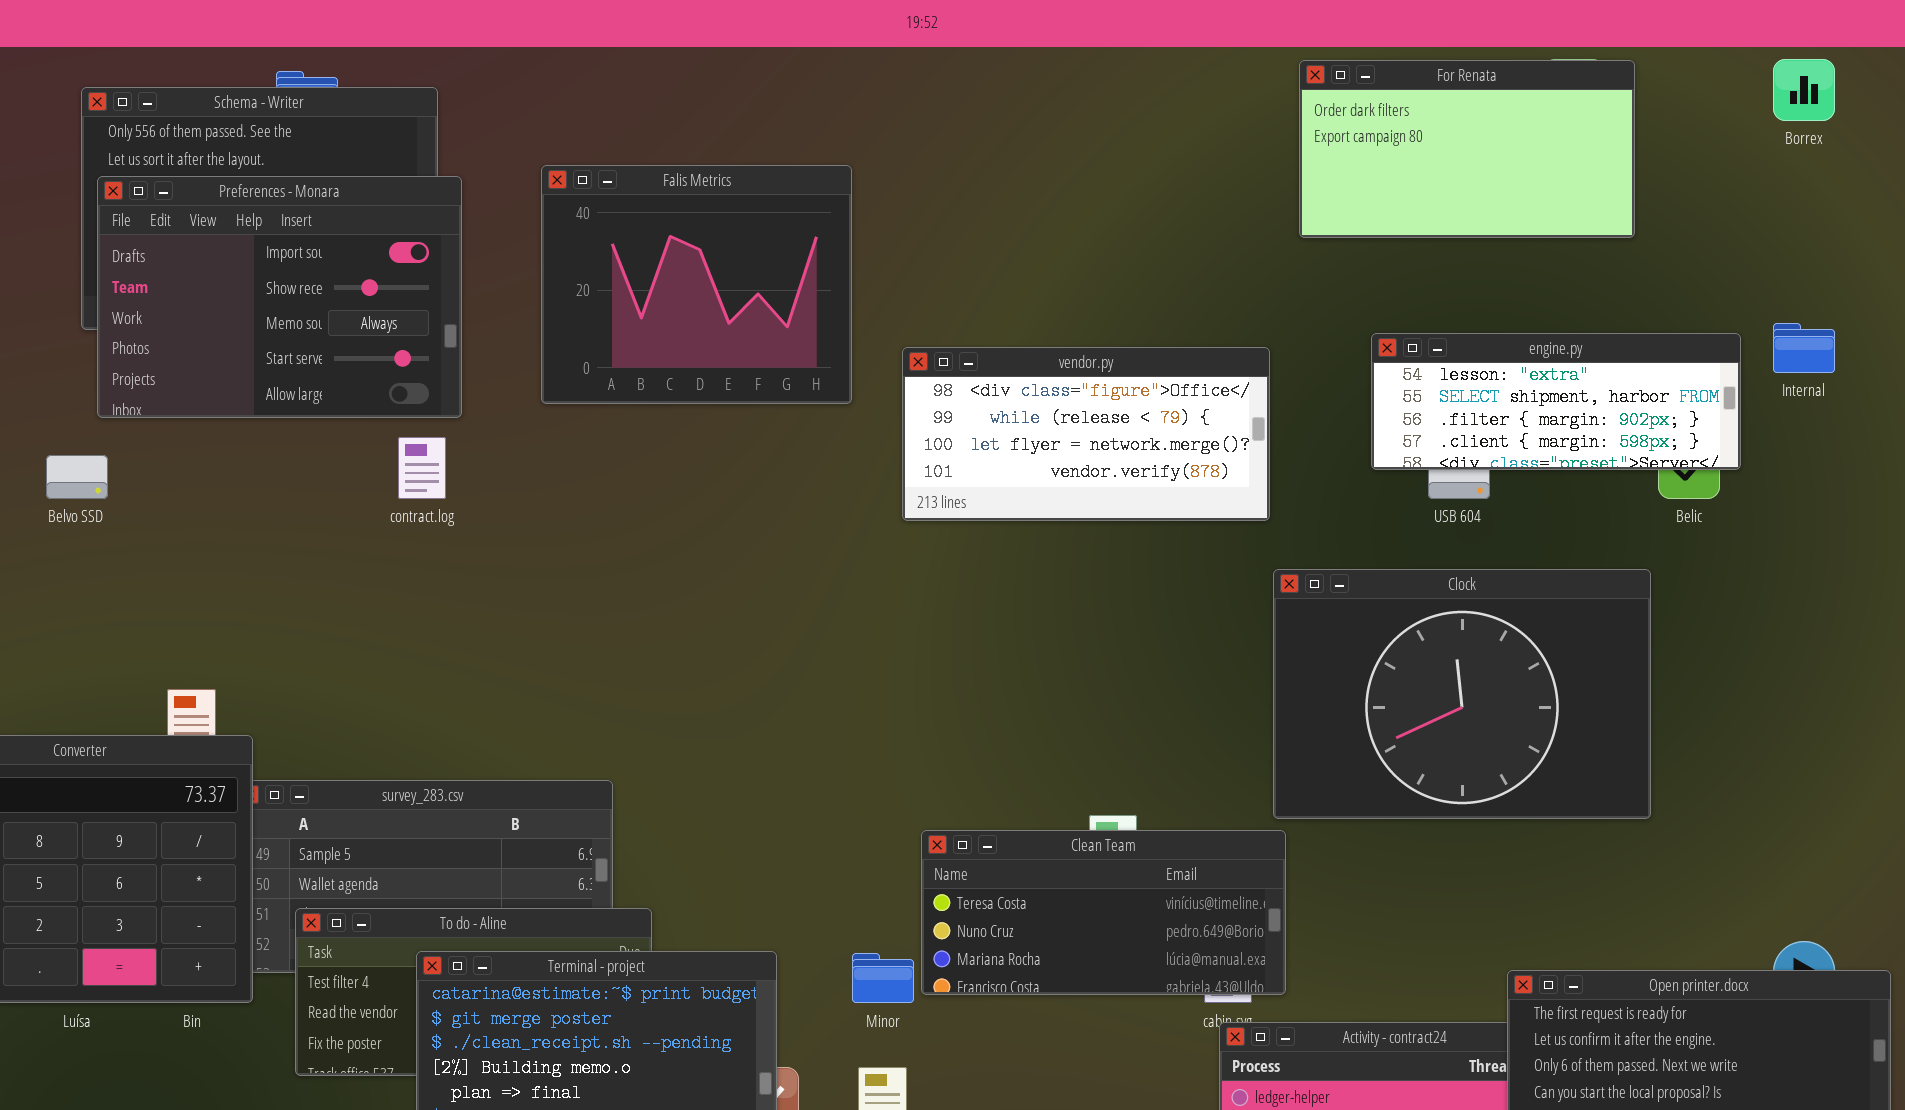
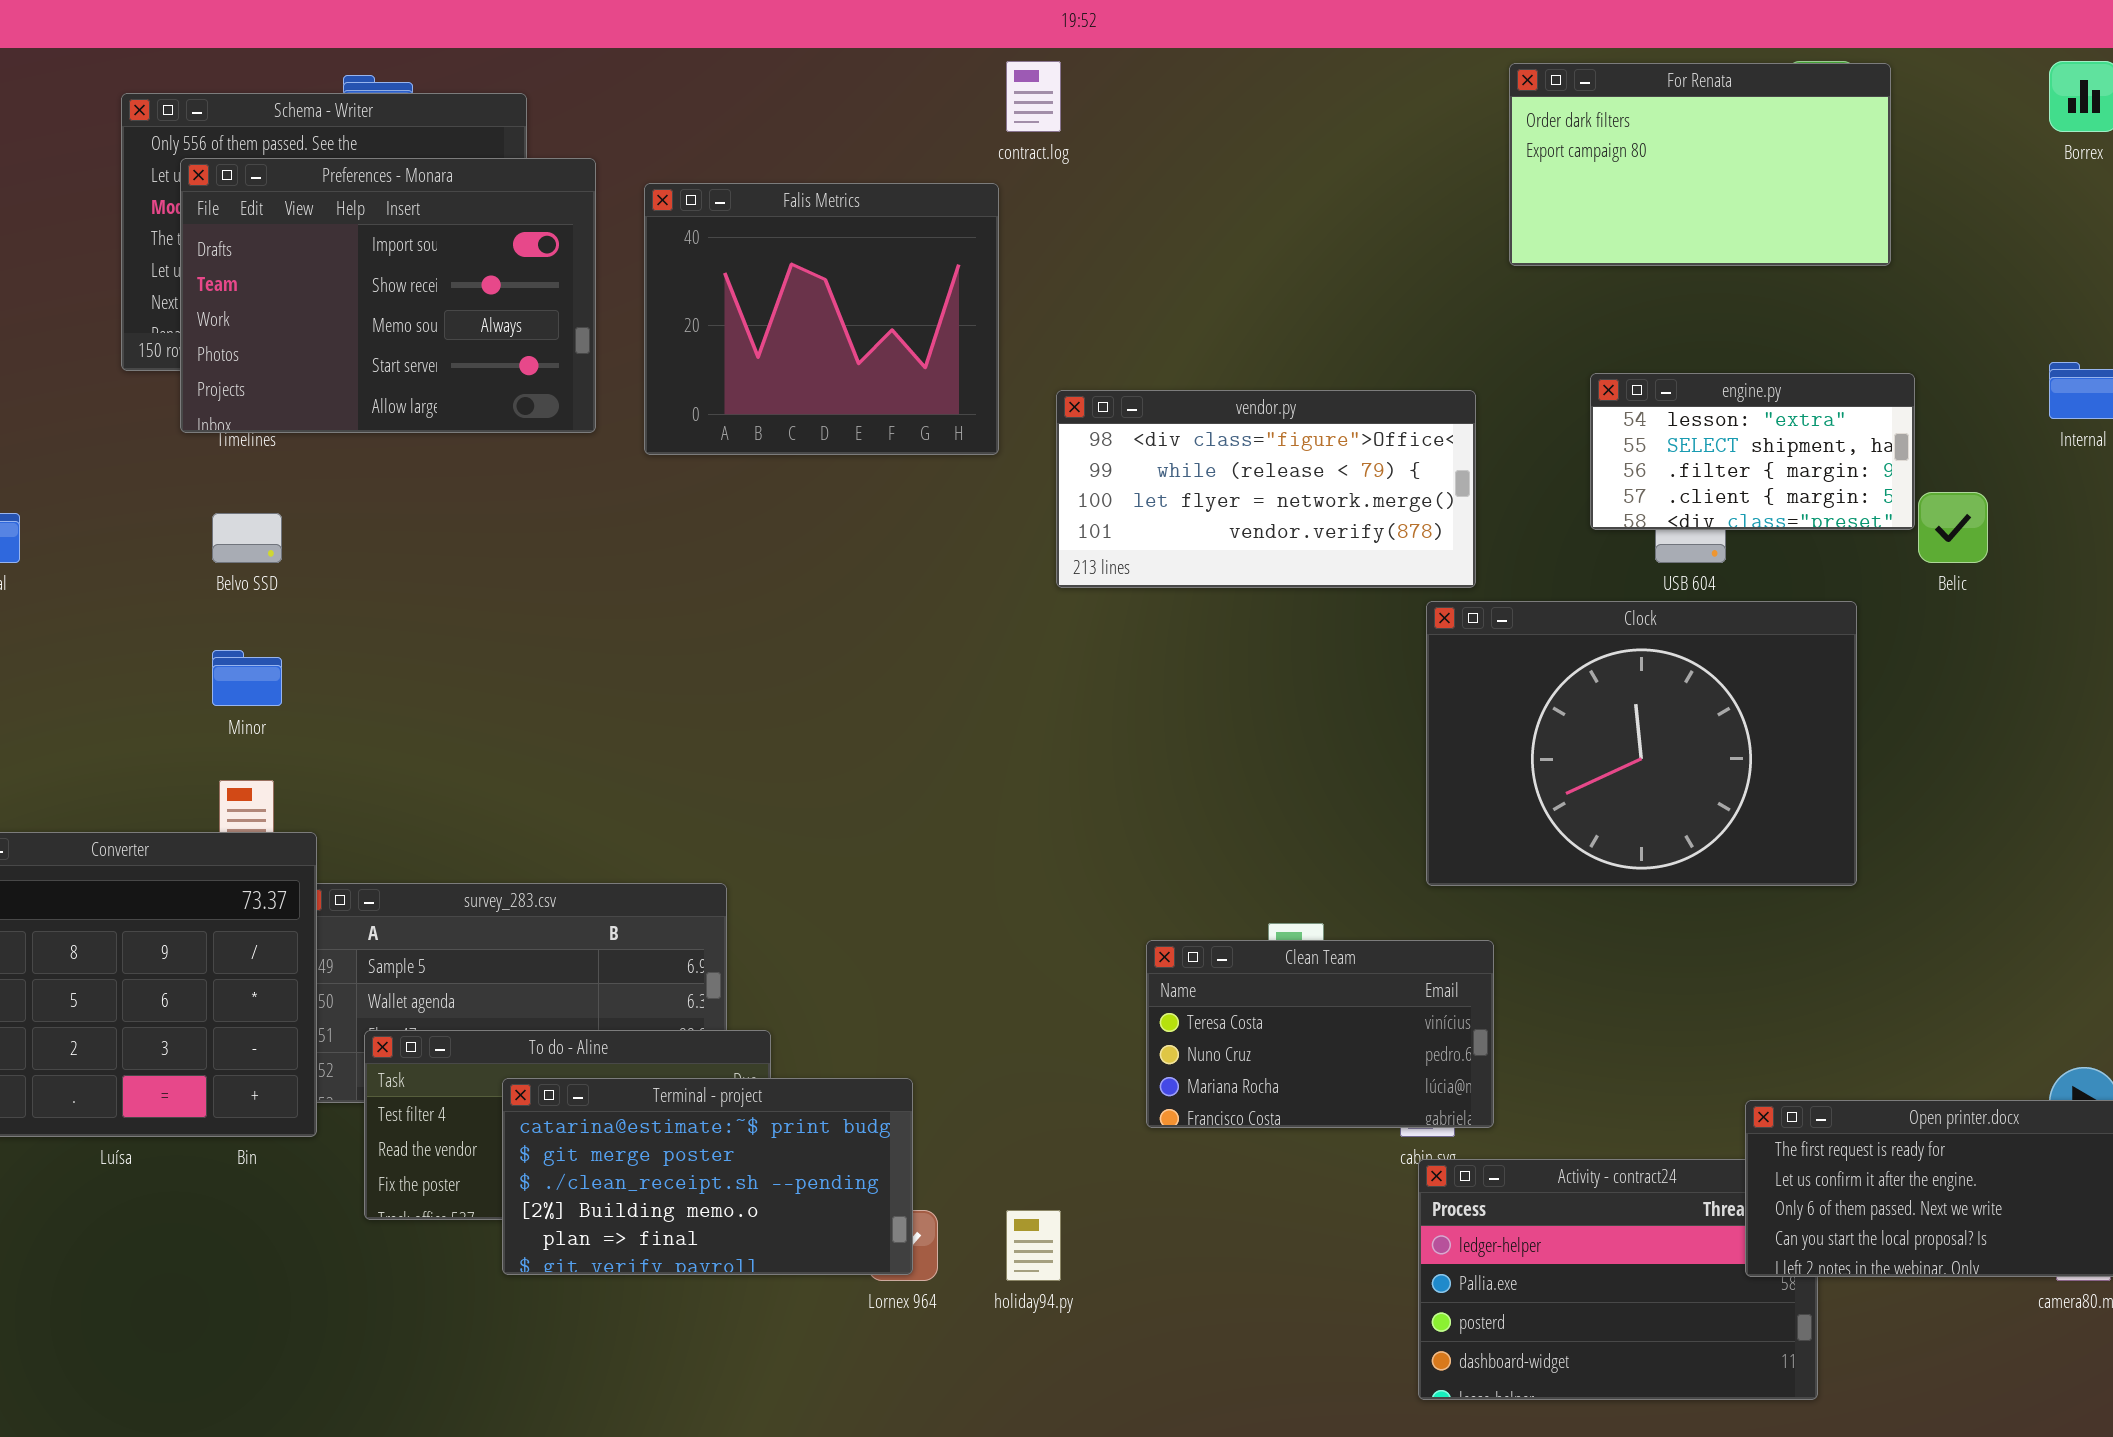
Preferences - Monara: [97,176,462,418] -> [180,158,596,433], moved
engine.py: [1371,333,1741,470] -> [1590,373,1915,530], resized
contract.log: [398,437,446,499] -> [1006,61,1061,132], moved
Belvo SSD: [46,455,108,499] -> [212,513,282,563], moved
Clock: [1273,569,1651,819] -> [1426,601,1857,886], moved
Clean Team: [921,830,1286,995] -> [1146,940,1494,1128], resized
Minor: [852,953,914,1003] -> [212,650,282,706], moved

